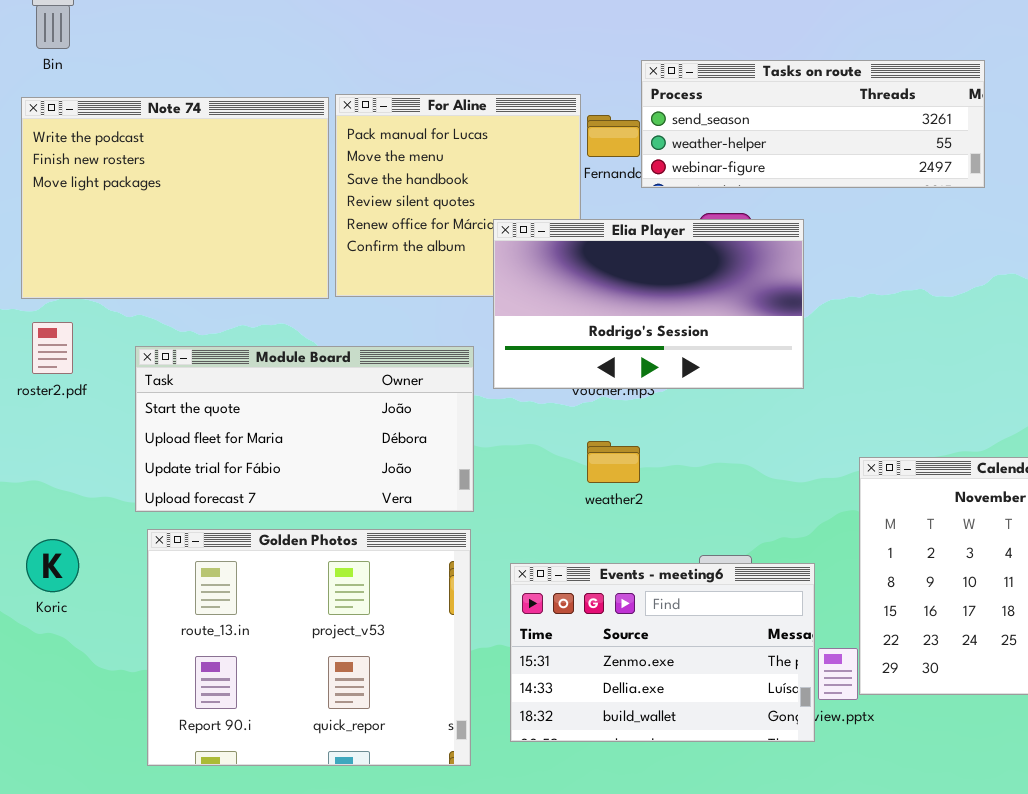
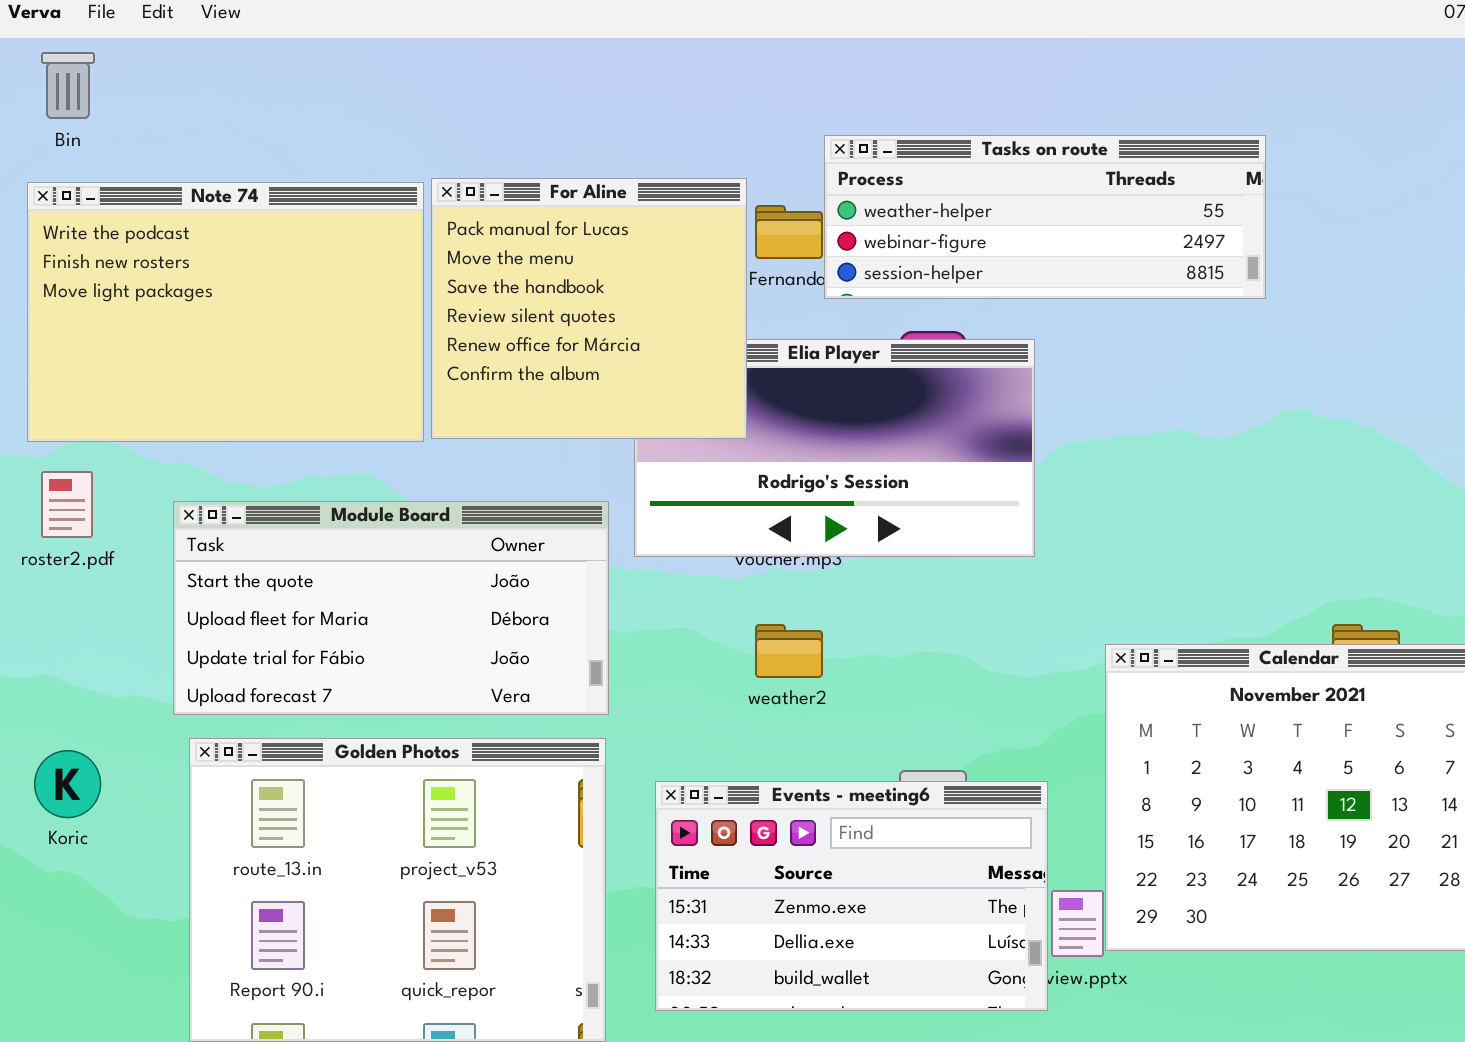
Tasks on route: [641,60,985,188] -> [824,135,1266,299], scrolled down 1 row
For Aline: [335,94,581,297] -> [431,178,747,439], raised

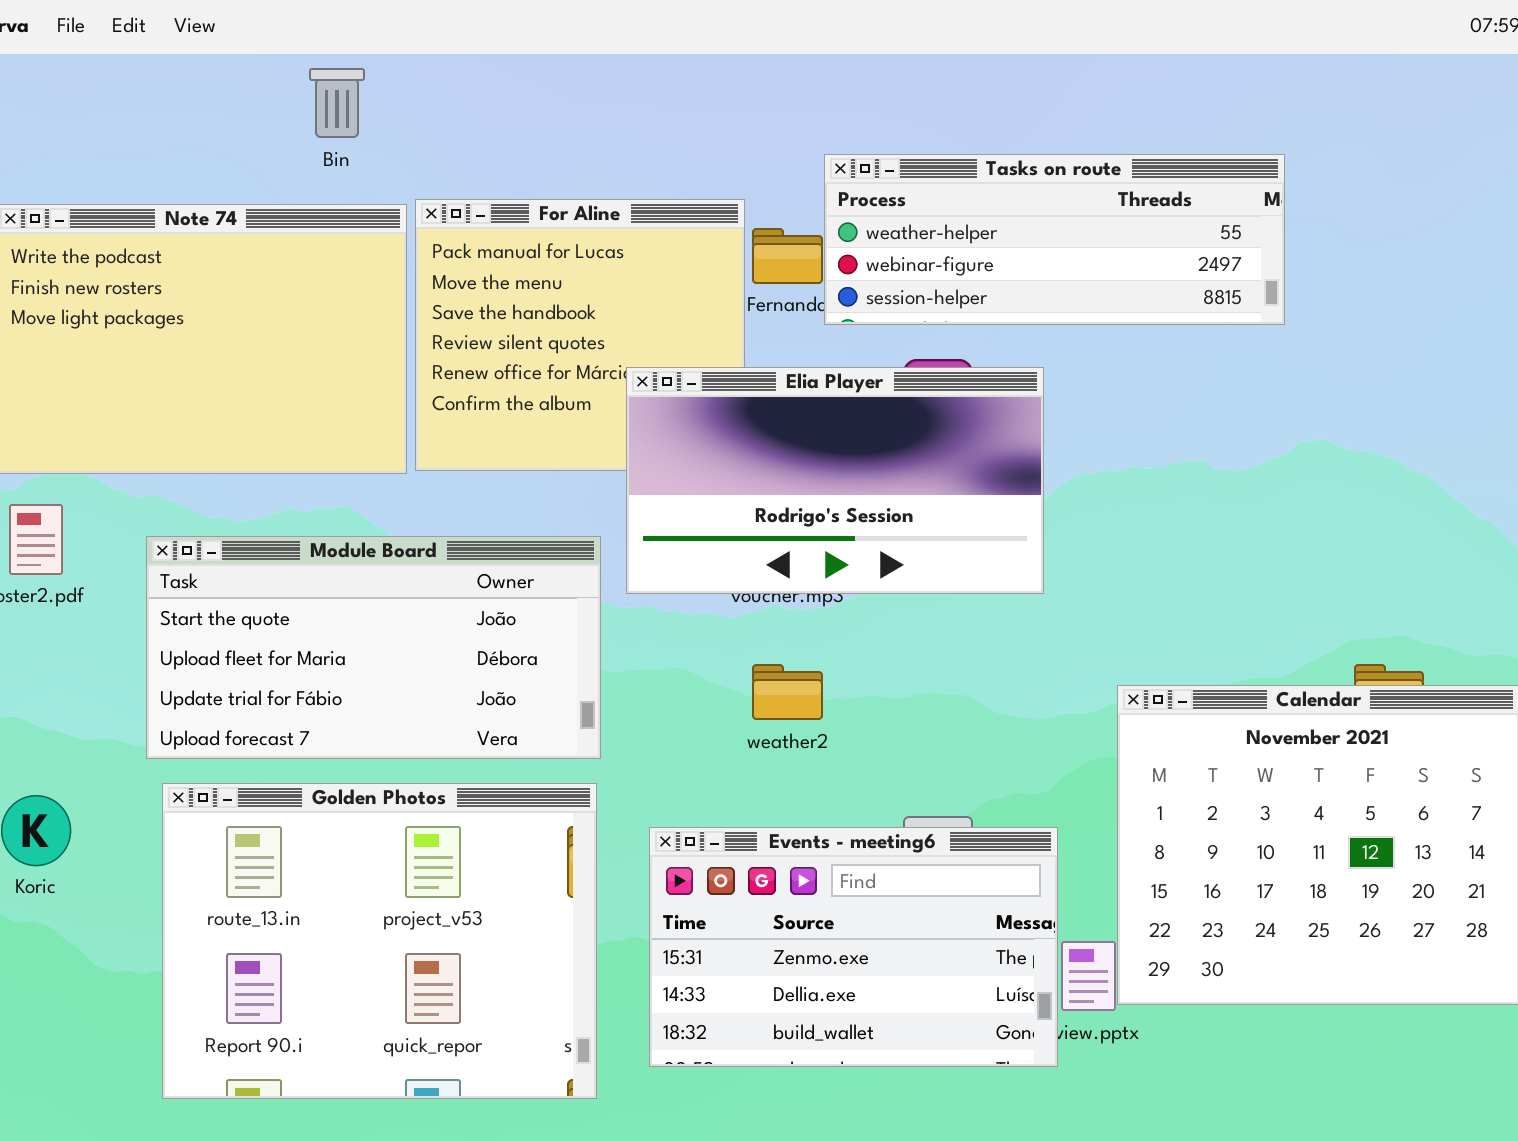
Bin: [41,52,95,119] -> [309,68,365,138], moved
Elia Player: [634,339,1035,557] -> [626,367,1044,594], raised

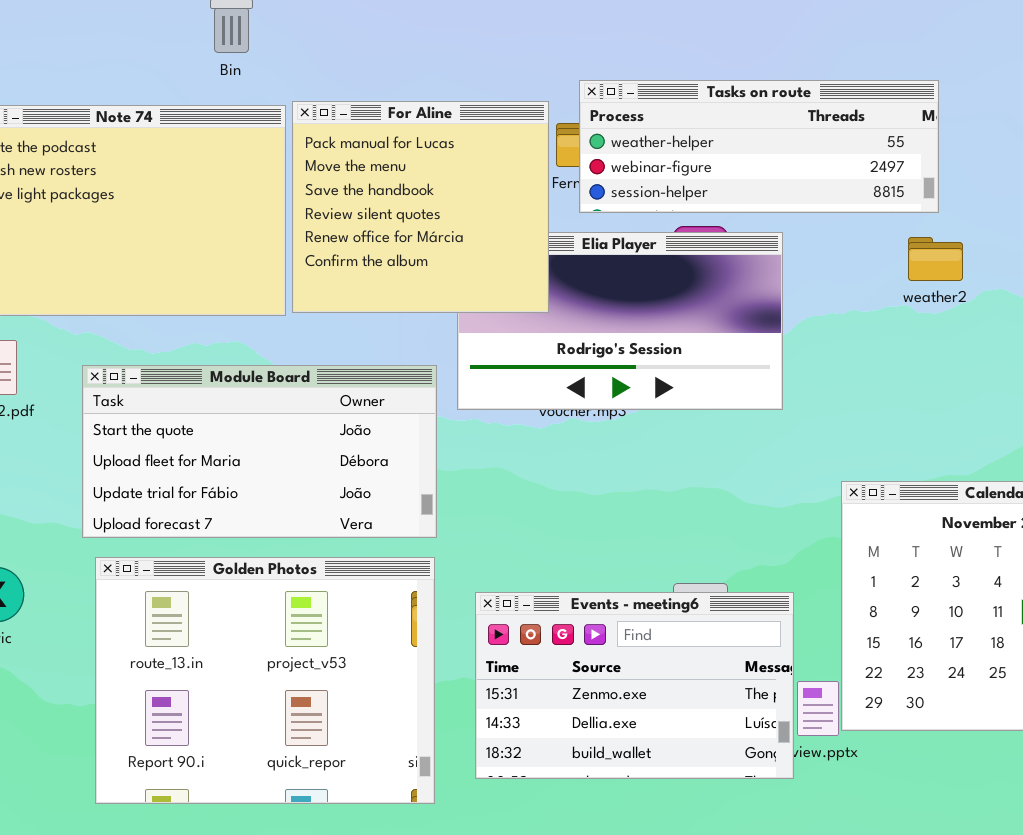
Tasks on route: [824,154,1285,325] -> [579,80,939,213], moved
For Aline: [415,199,745,471] -> [292,101,549,313], raised
weather2: [752,664,823,720] -> [908,237,963,281], moved

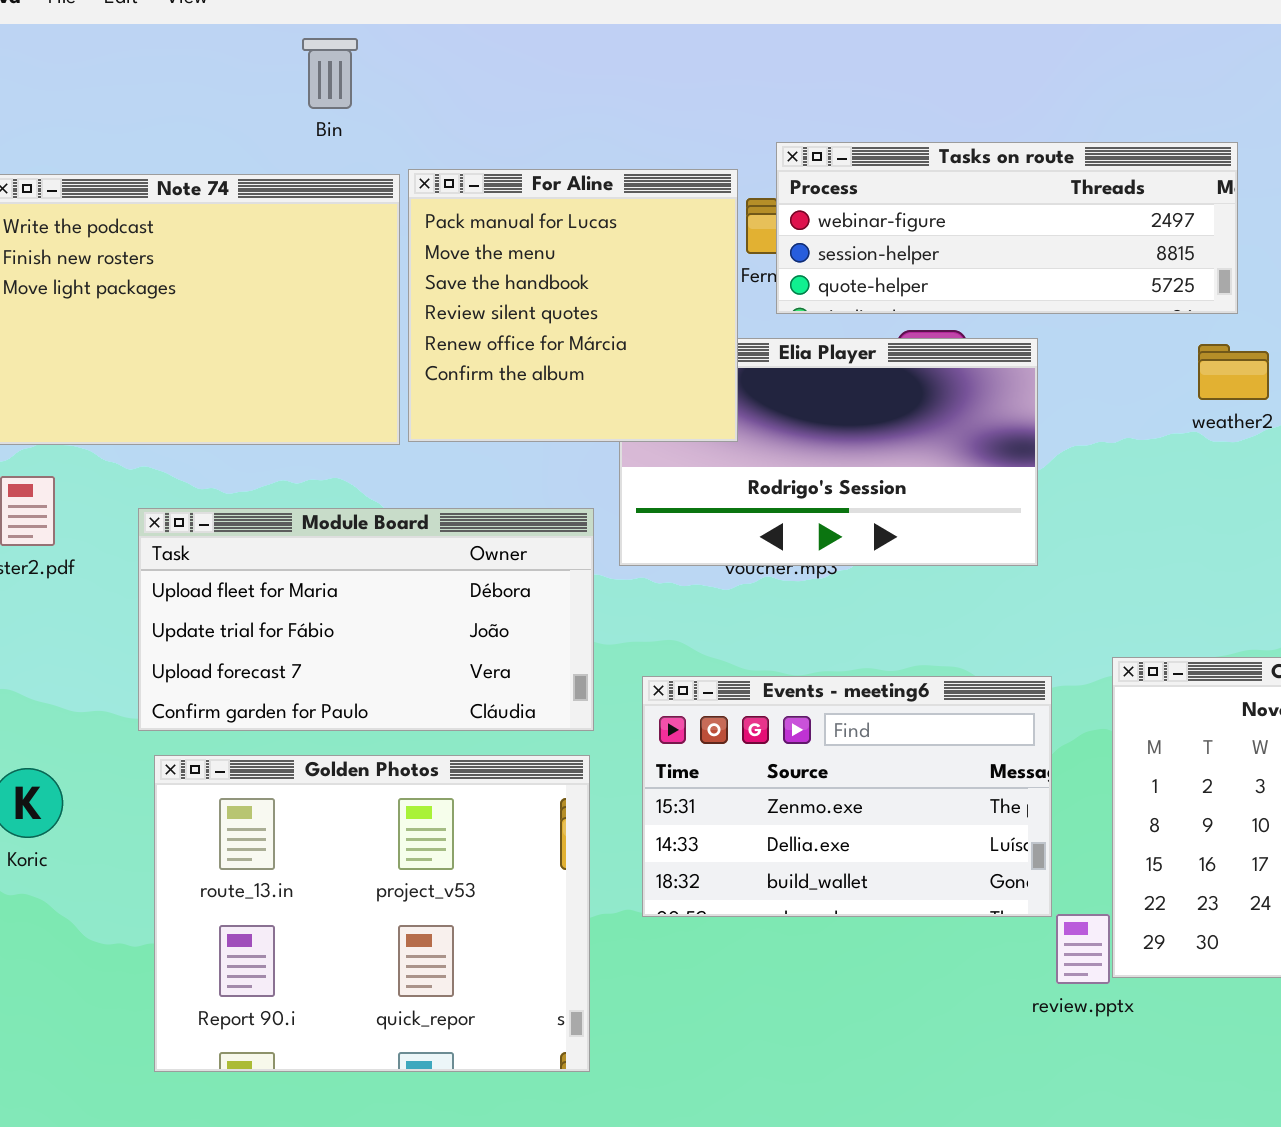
Tasks on route: [579,80,939,213] -> [776,142,1238,314], scrolled down 1 row
Module Board: [82,365,437,538] -> [138,508,594,731], scrolled down 1 row
Events - meeting6: [475,592,794,779] -> [642,676,1052,917], moved

